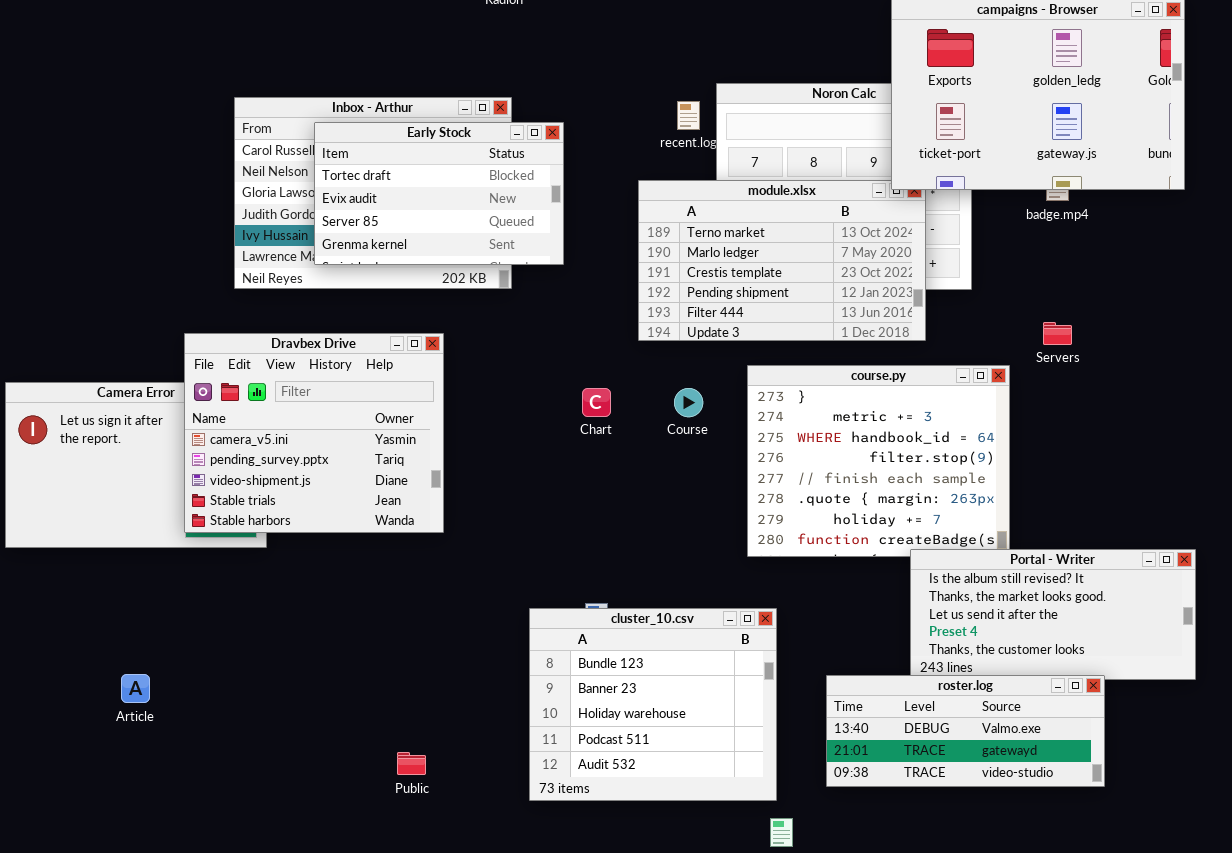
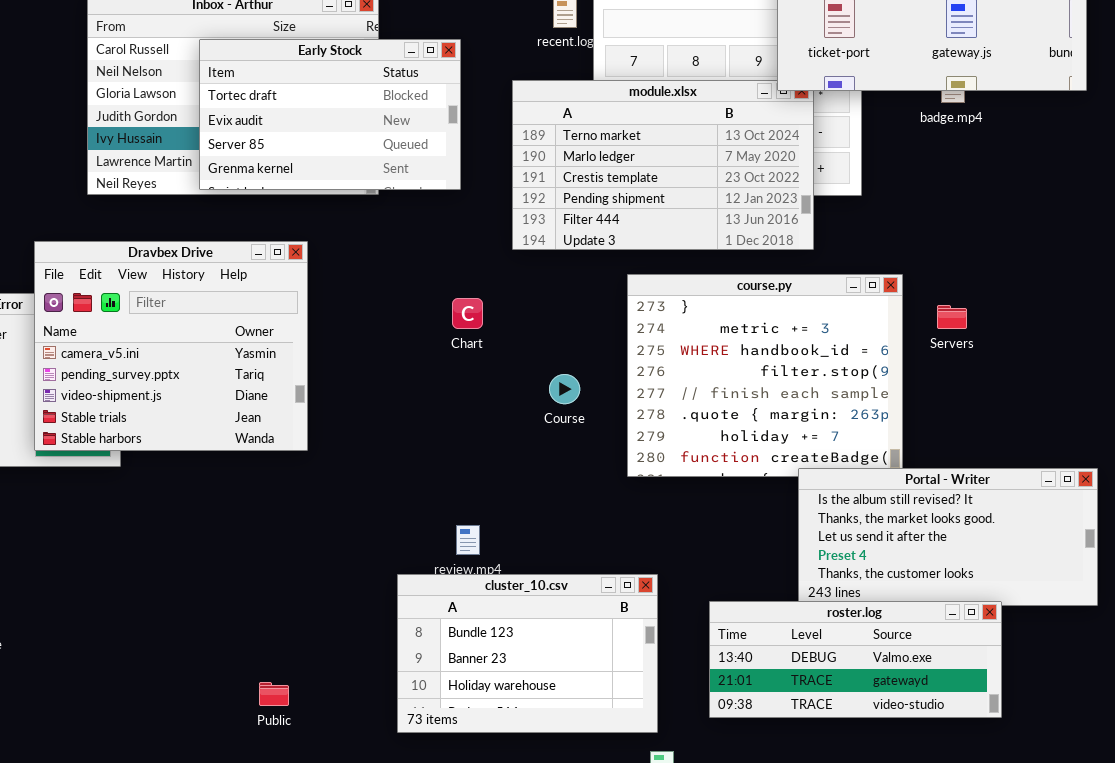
Early Stock: [314,122,564,265] -> [199,39,461,190], moved
Servers: [1043,322,1072,345] -> [937,305,967,329], moved
Course: [674,388,703,417] -> [549,374,580,404], moved
cluster_10.csv: [529,608,777,801] -> [397,574,658,733], resized

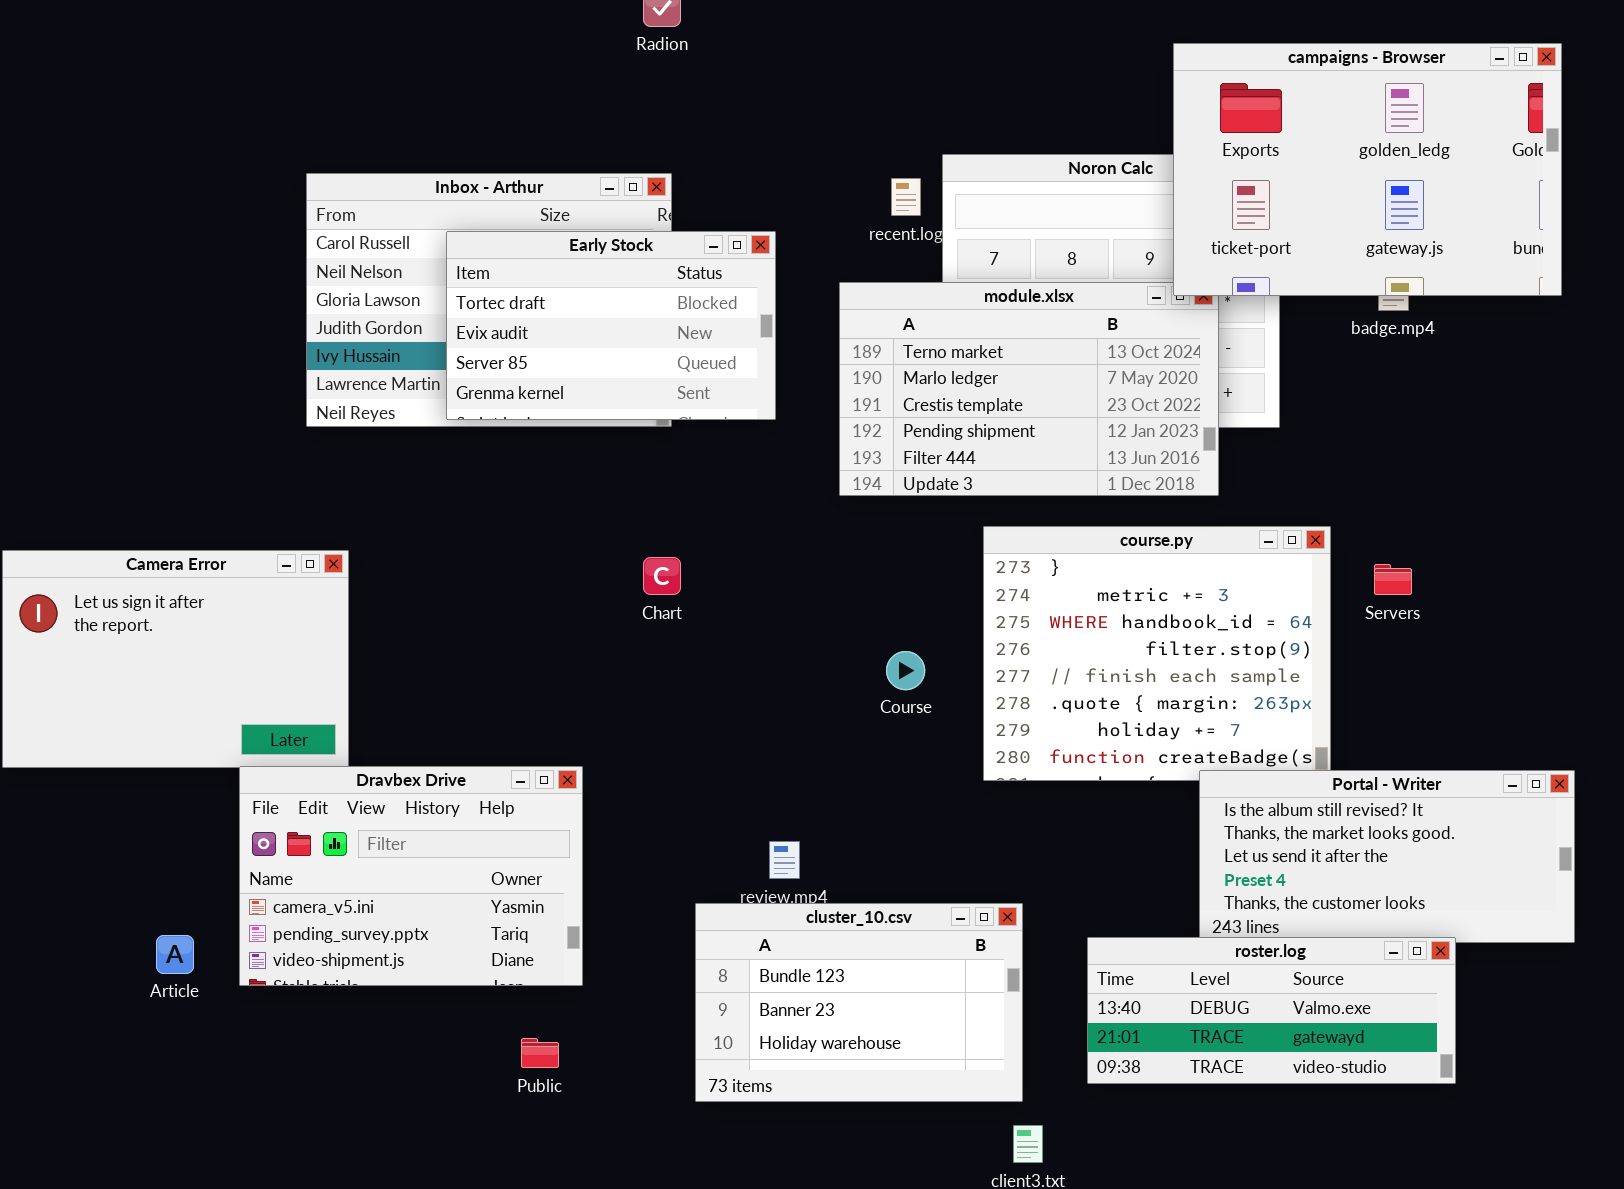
Dravbex Drive: [34,241,308,451] -> [239,766,583,986], moved, resized
Chart: [452,298,483,329] -> [643,557,681,595], moved

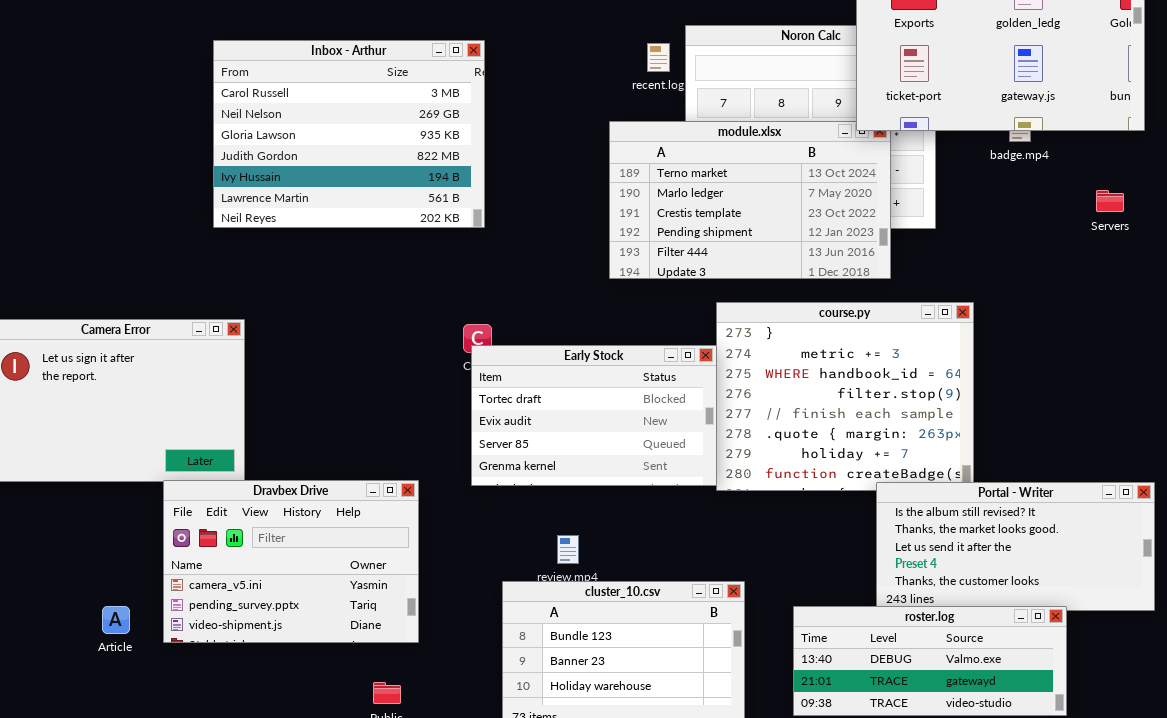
Early Stock: [446,231,776,420] -> [471,345,717,486], moved
Servers: [1374,564,1412,595] -> [1096,190,1124,212], moved

